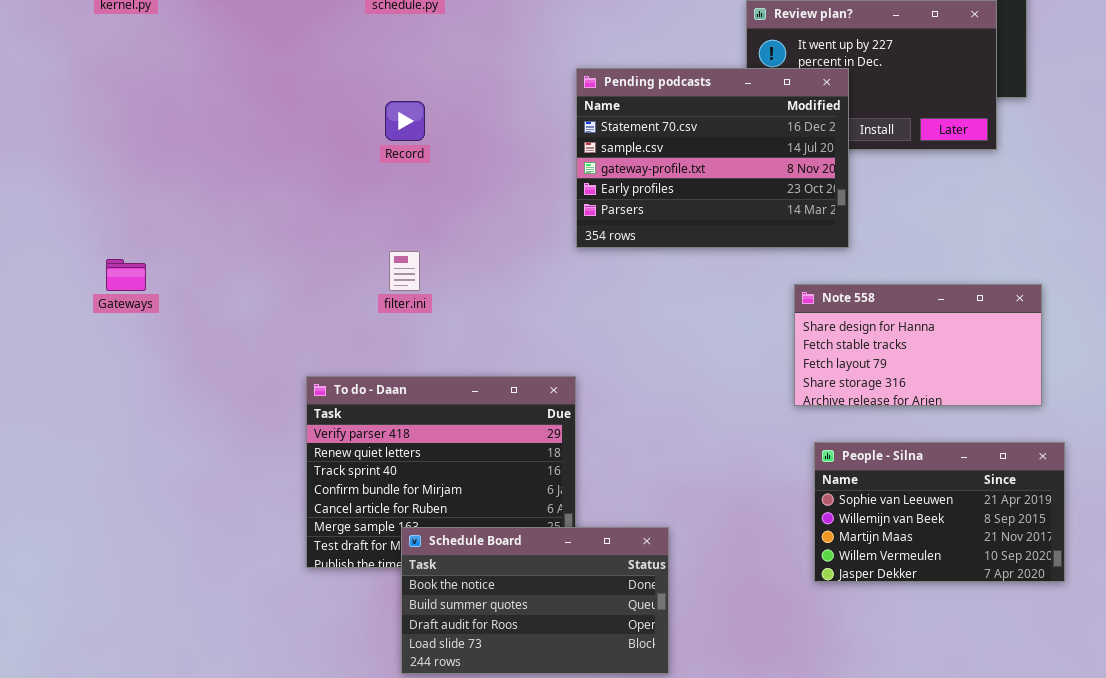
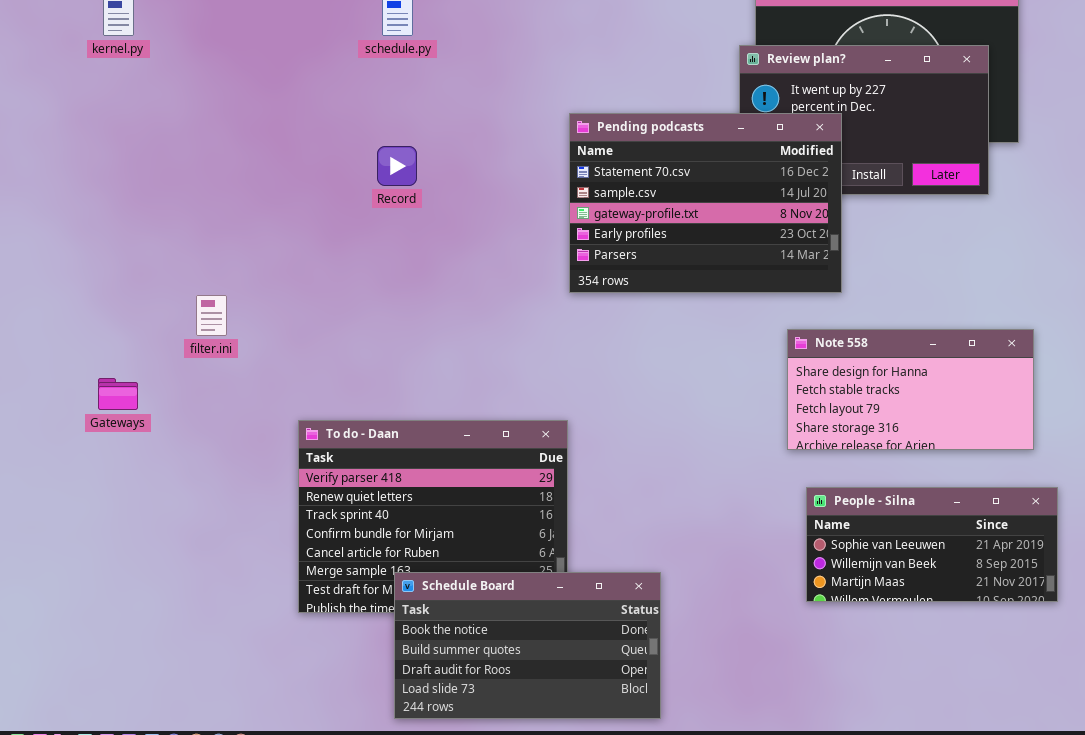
filter.ini: [389,251,420,291] -> [196,295,227,336], moved
Gateways: [106,259,146,291] -> [98,378,138,410], moved
People - Silna: [814,442,1065,582] -> [806,487,1058,602], resized

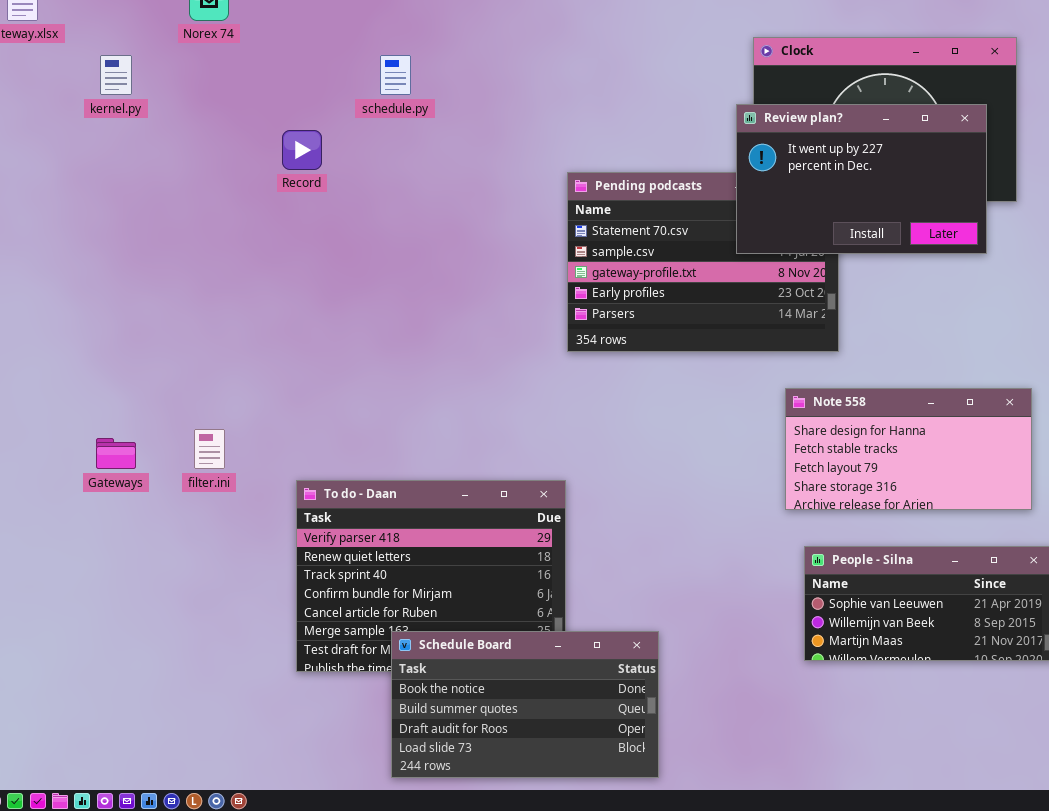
Review plan?: [739,45,989,195] -> [736,104,987,254], raised
Record: [377,146,417,186] -> [282,130,322,170], moved
filter.ini: [196,295,227,336] -> [194,429,225,469], moved

